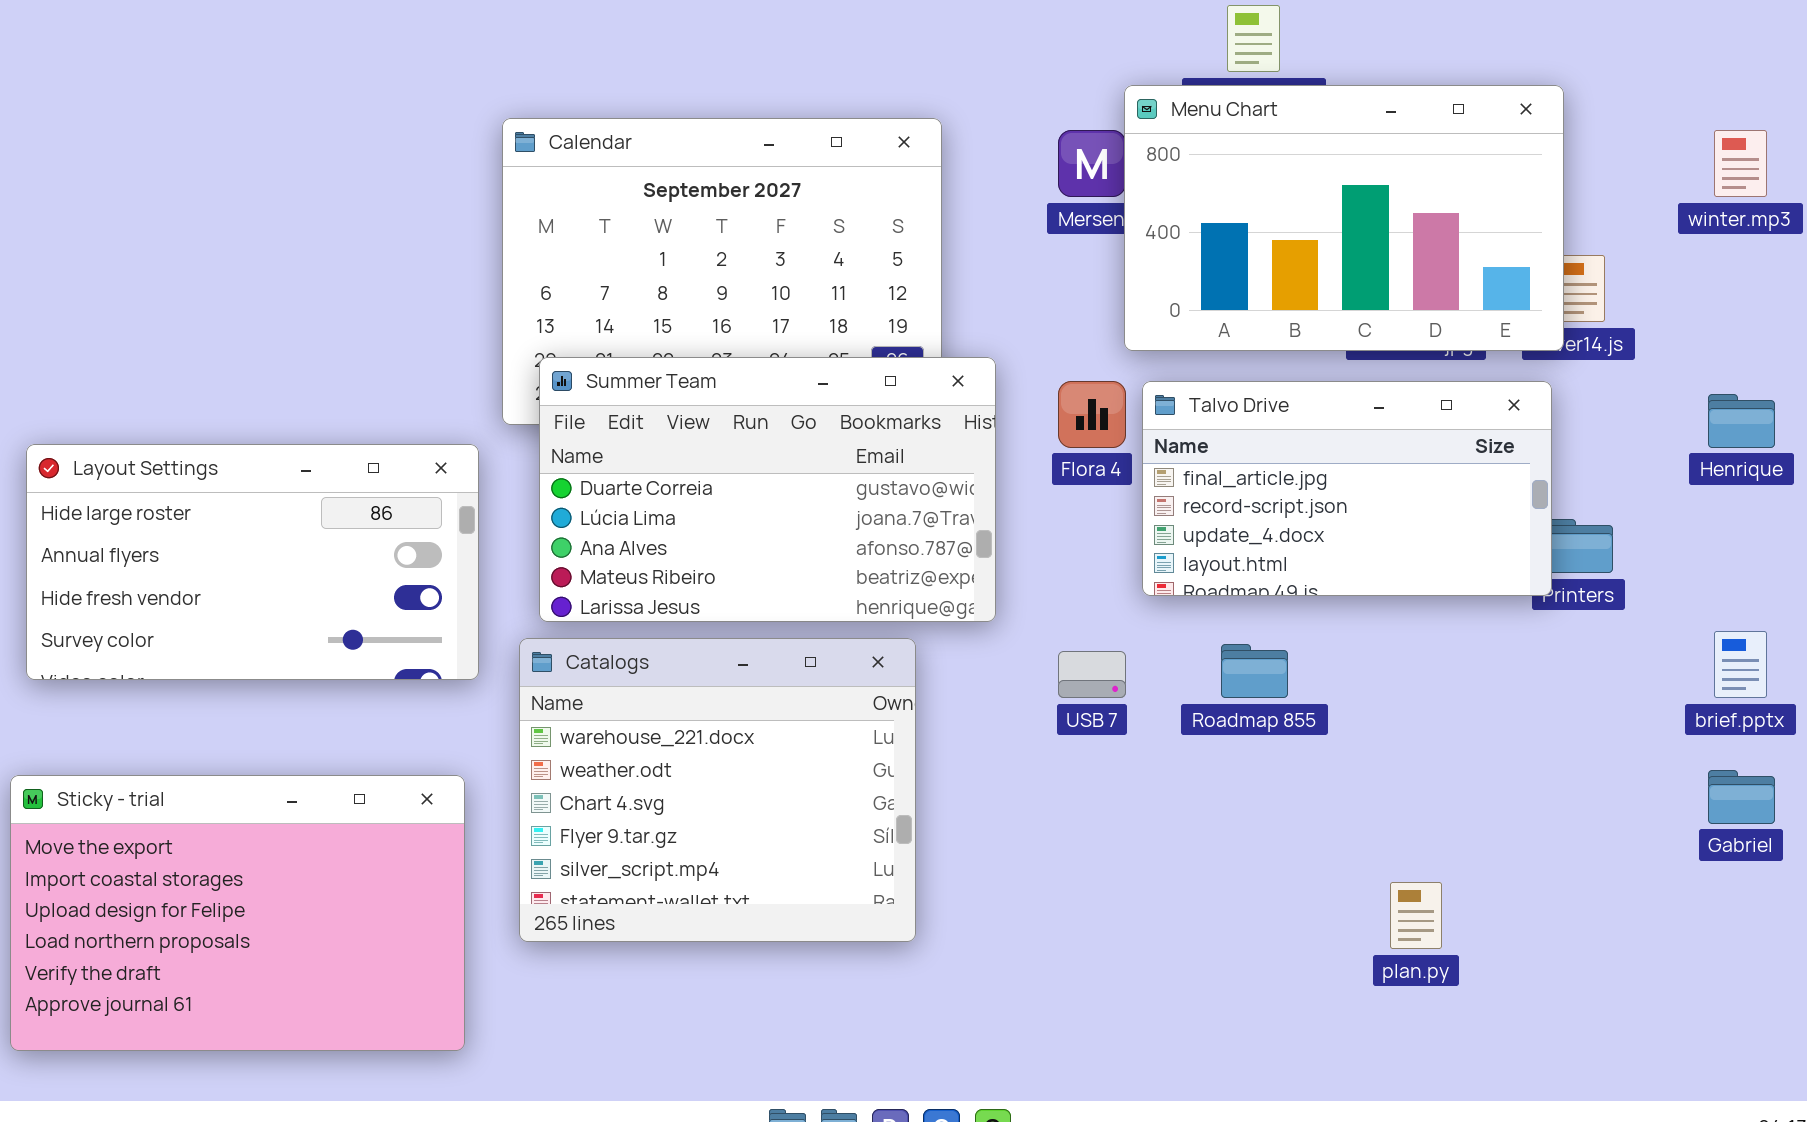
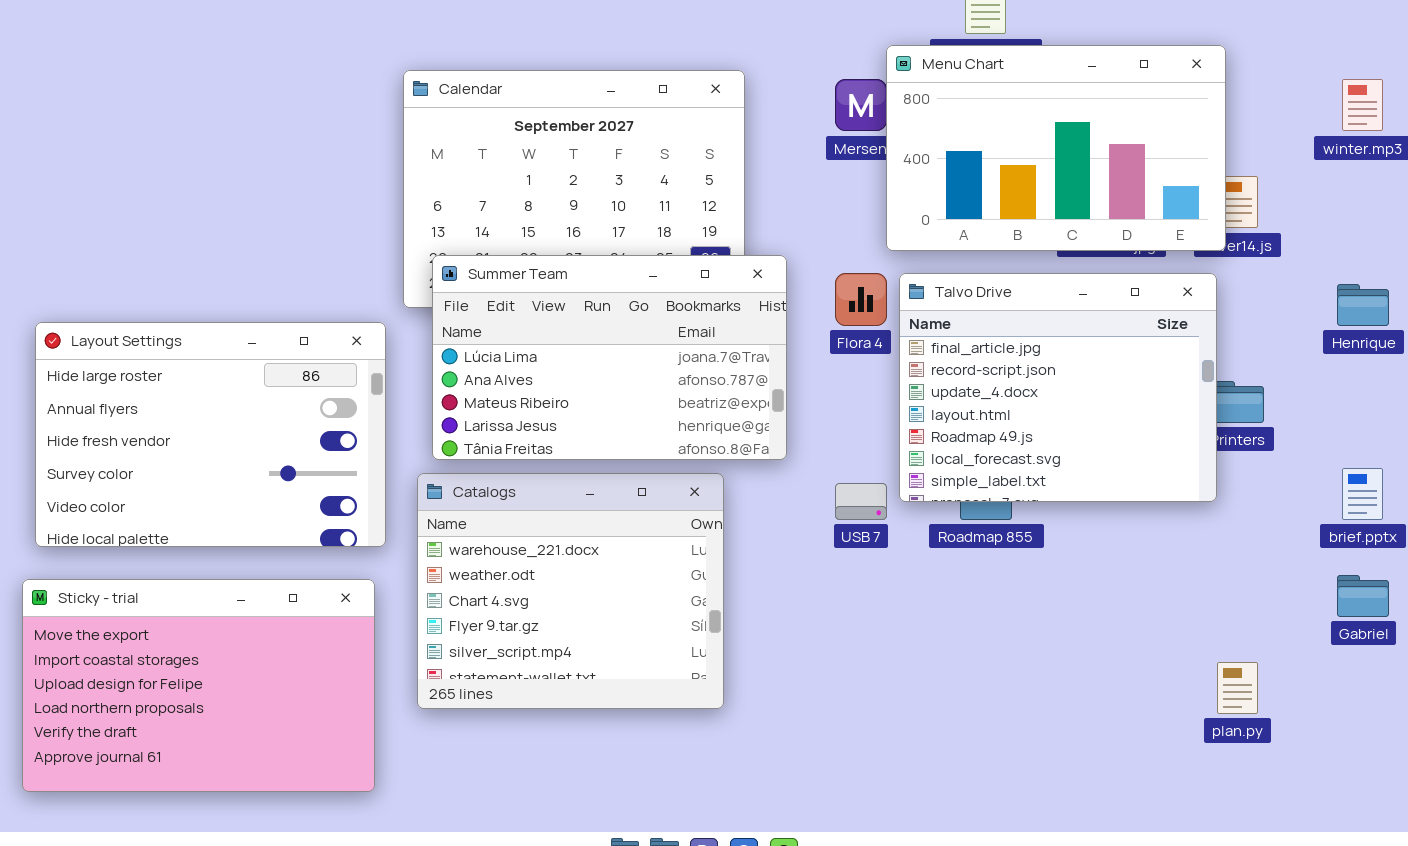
Summer Team: [539,357,996,622] -> [432,255,787,460], scrolled down 1 row
Talvo Drive: [1142,381,1552,596] -> [899,273,1217,502], resized
Layout Settings: [26,444,479,680] -> [35,322,386,547], resized
plan.py: [1390,882,1442,949] -> [1217,662,1258,714], moved

